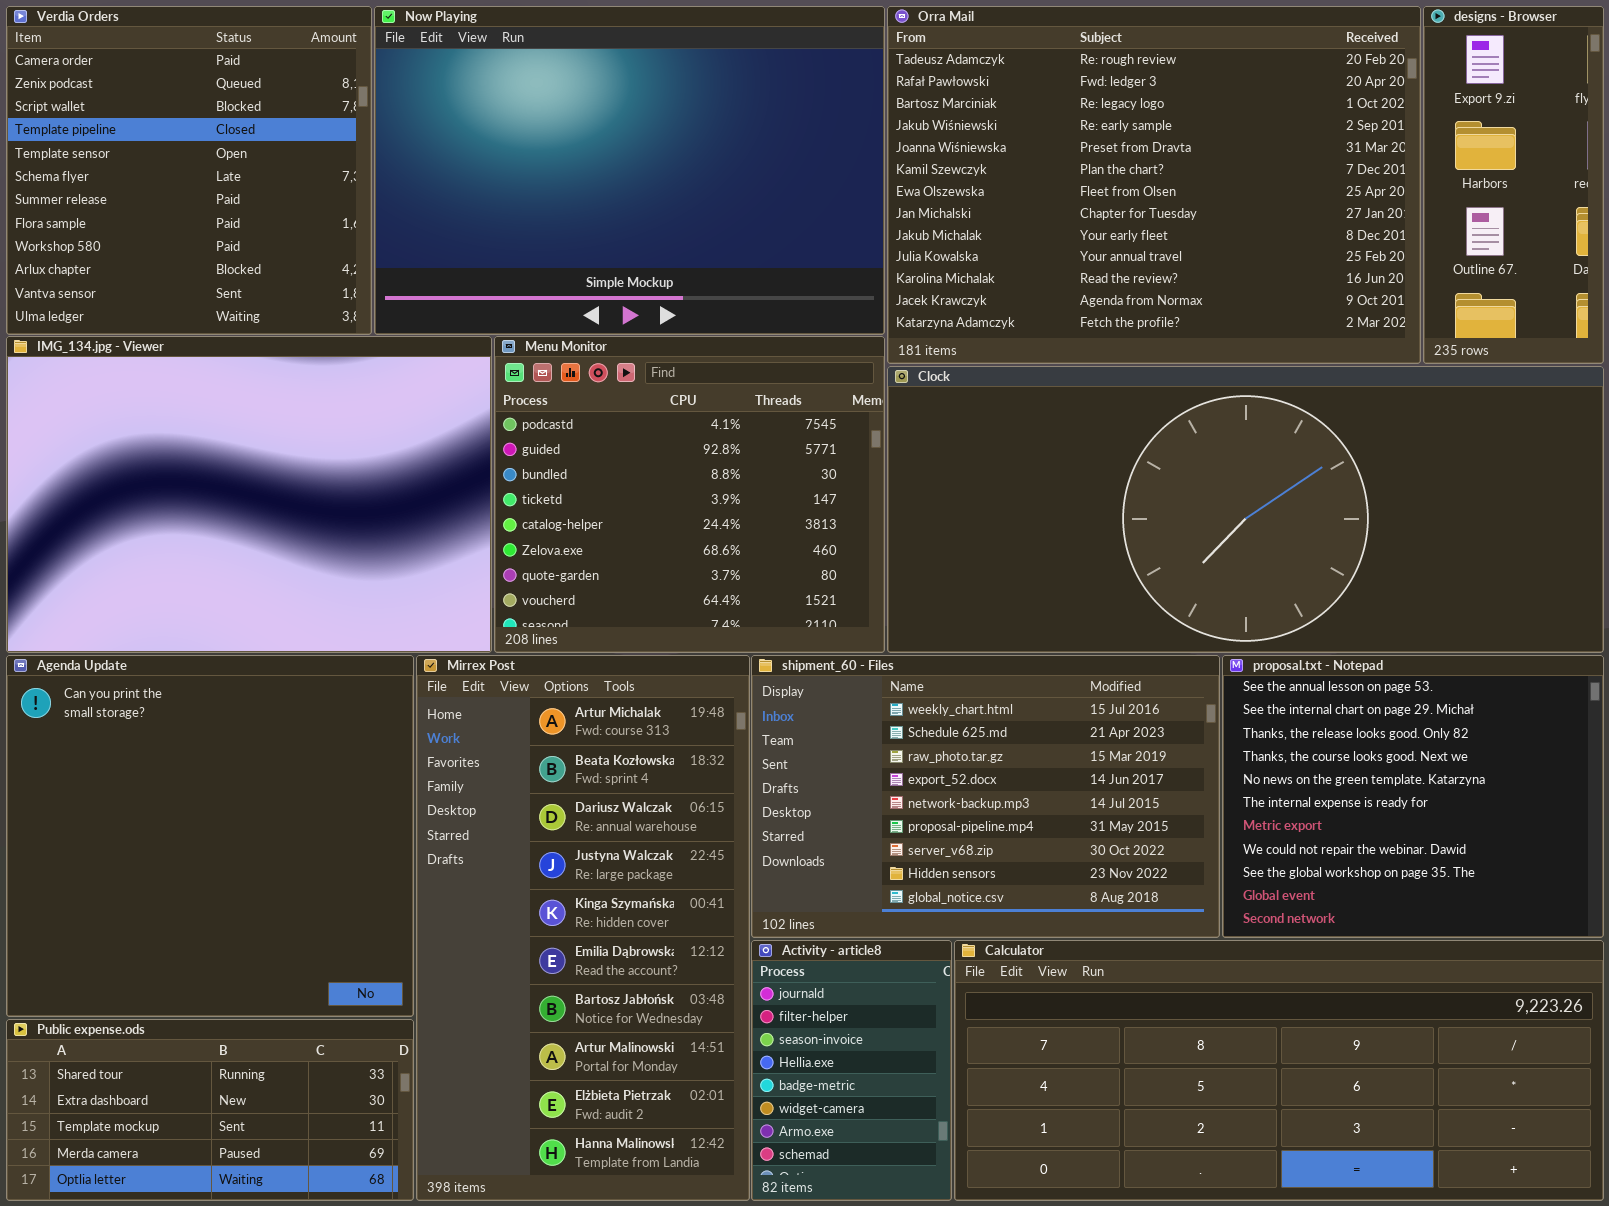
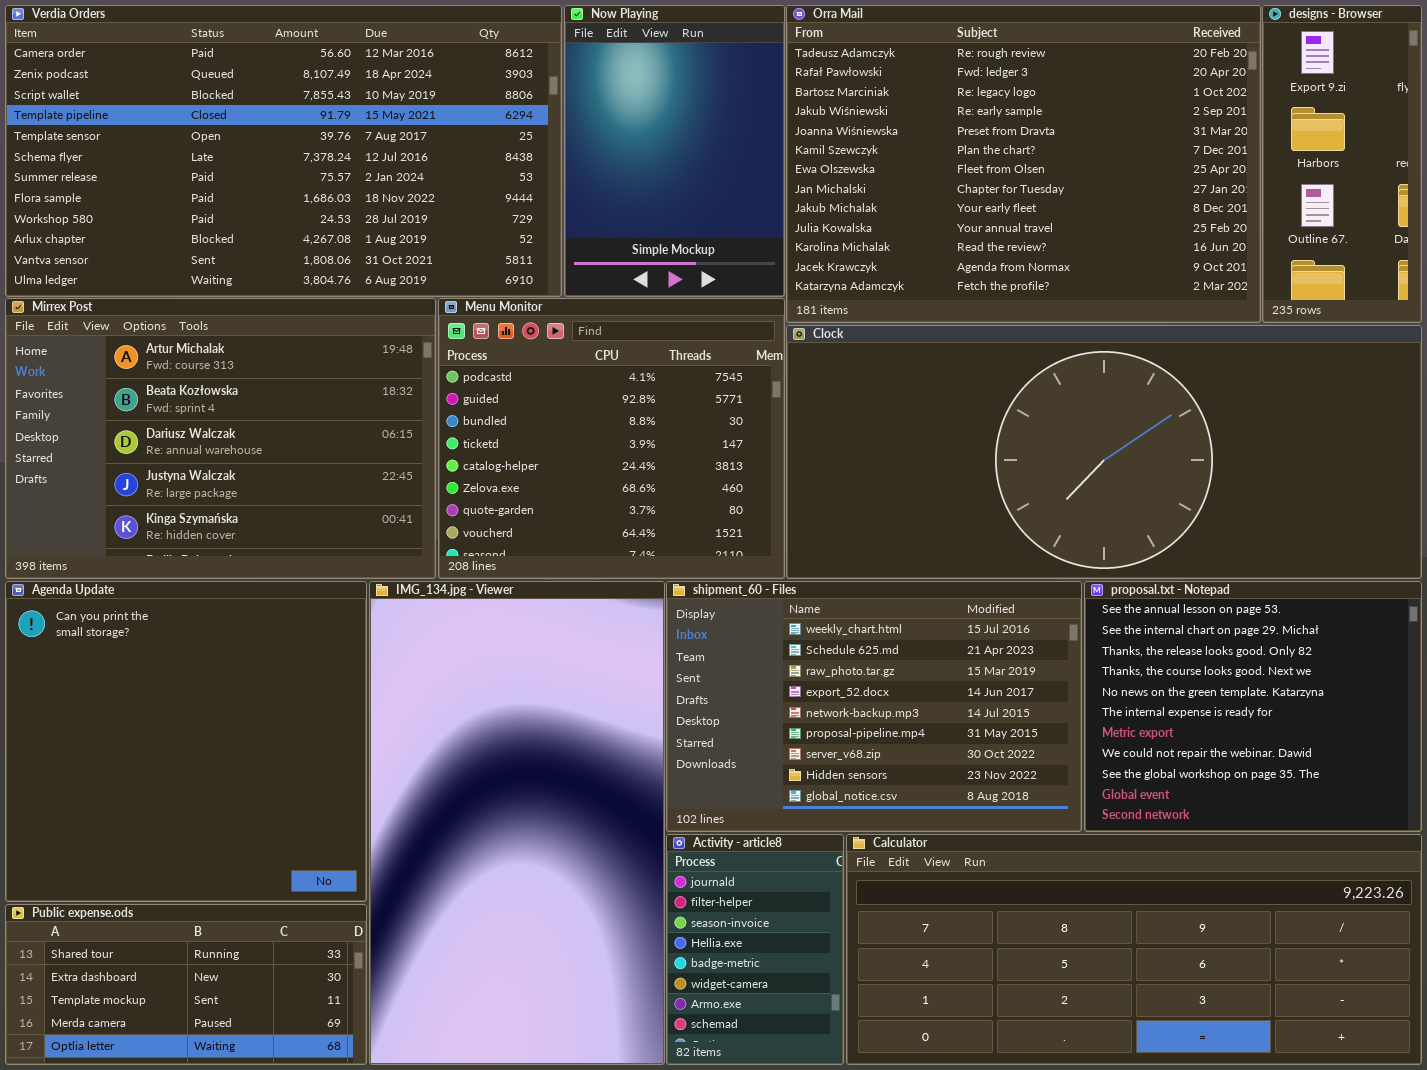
Verdia Orders: [6,6,372,335] -> [5,5,562,297], resized
Now Playing: [374,6,885,335] -> [564,5,785,297], resized
IMG_134.jpg - Viewer: [6,336,492,653] -> [369,581,665,1065], moved, resized
Mirrex Post: [416,655,750,1201] -> [5,298,436,579], moved, resized

